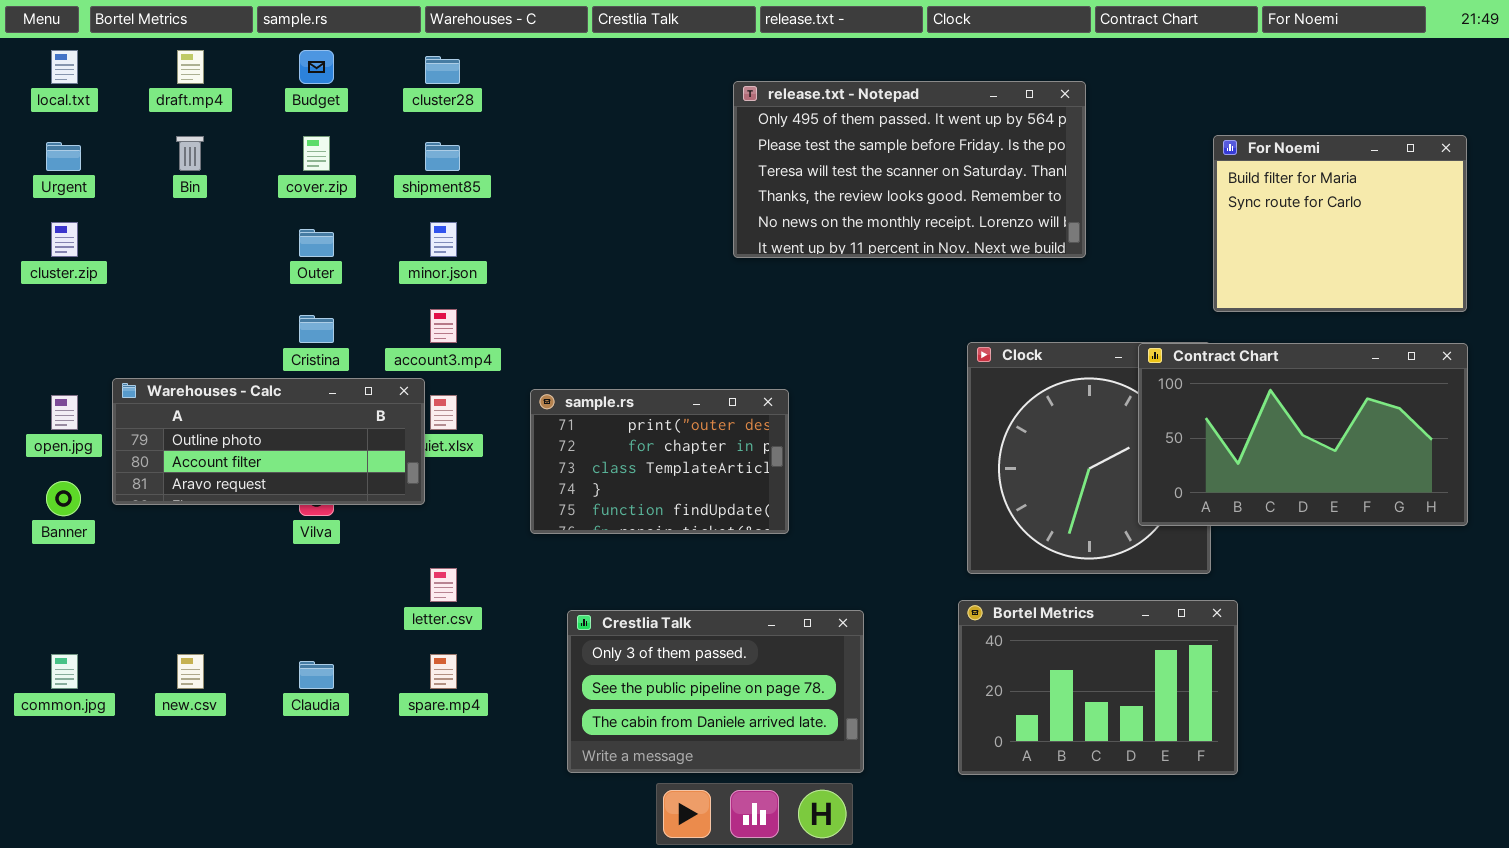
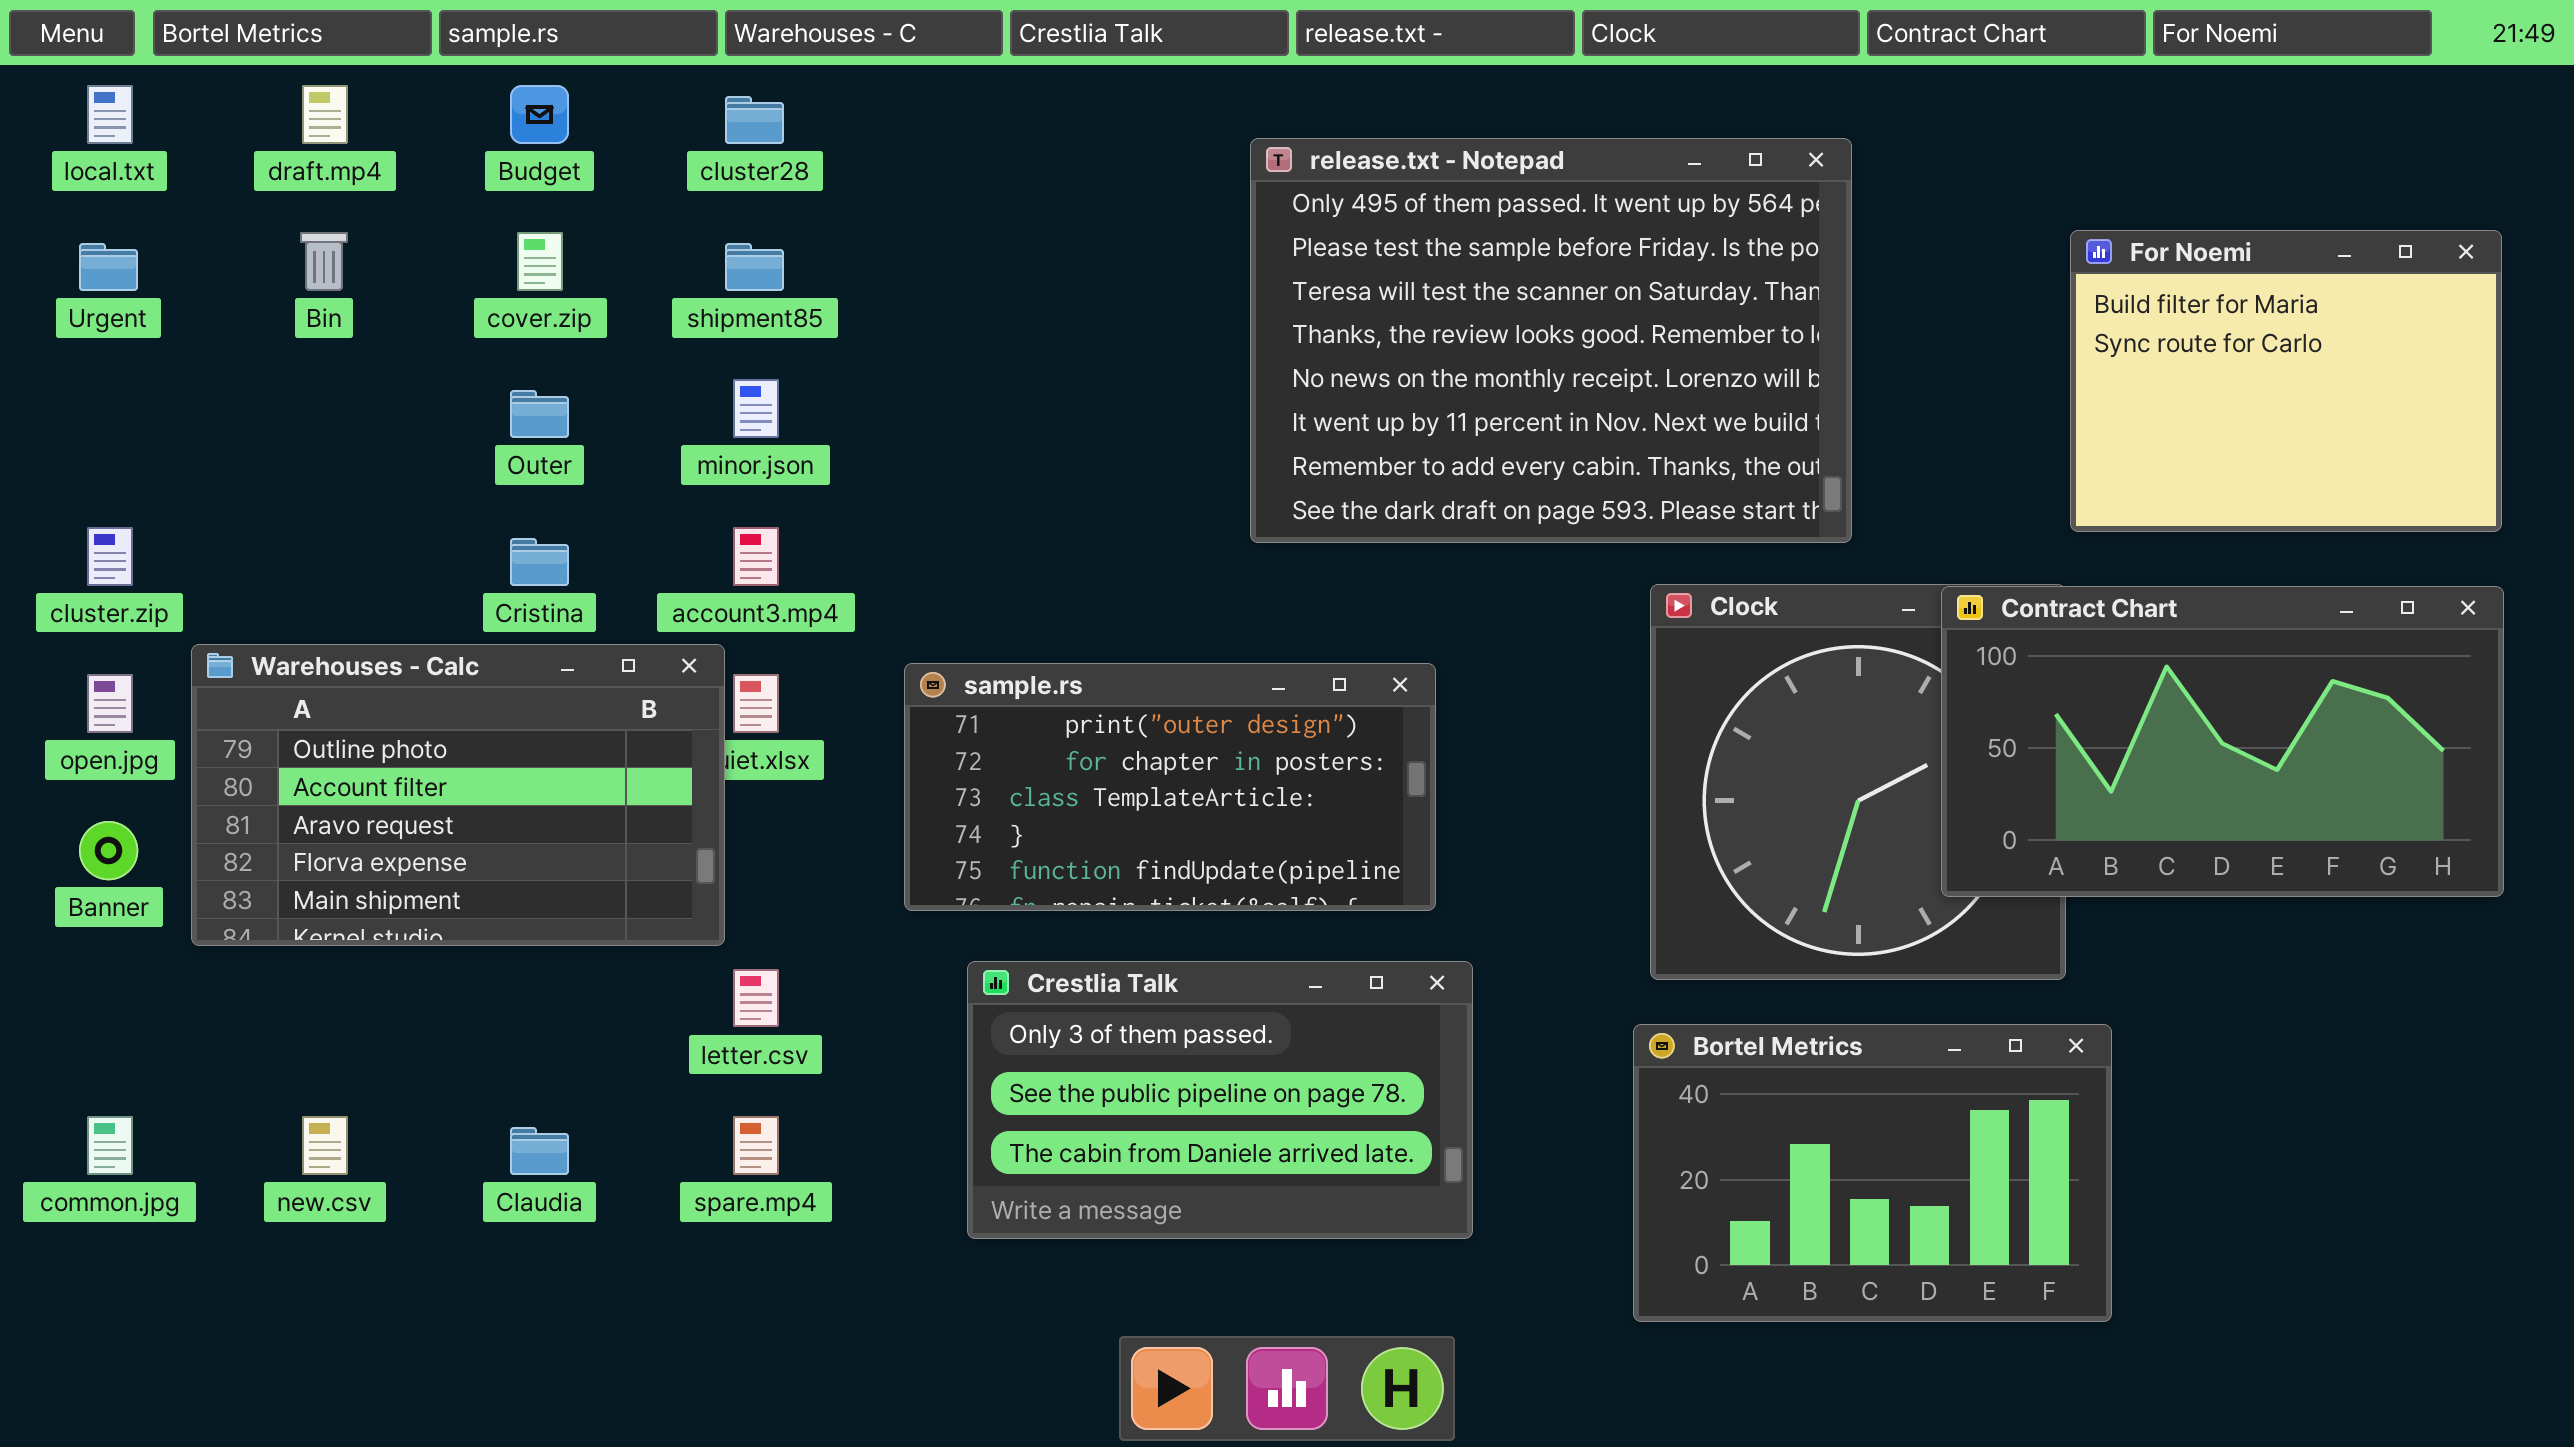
release.txt - Notepad: [733,81,1086,258] -> [1250,138,1852,543], resized
cluster.zip: [51,222,78,257] -> [87,527,133,586], moved
Warehouses - Calc: [112,378,425,505] -> [191,644,725,946], resized
sample.rs: [530,389,789,534] -> [904,663,1436,911], resized
Crestlia Talk: [567,610,864,773] -> [967,961,1473,1239], moved

